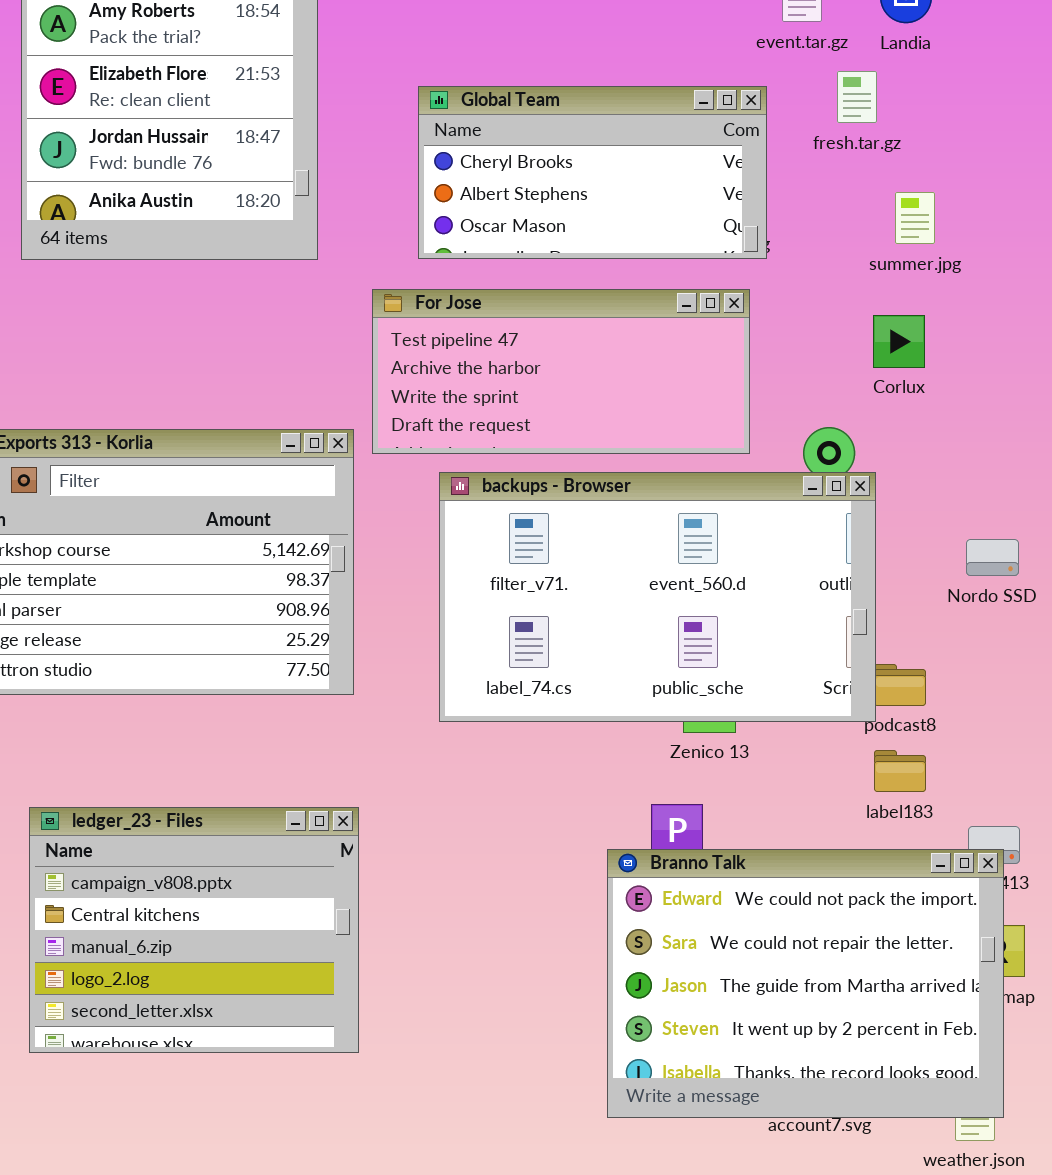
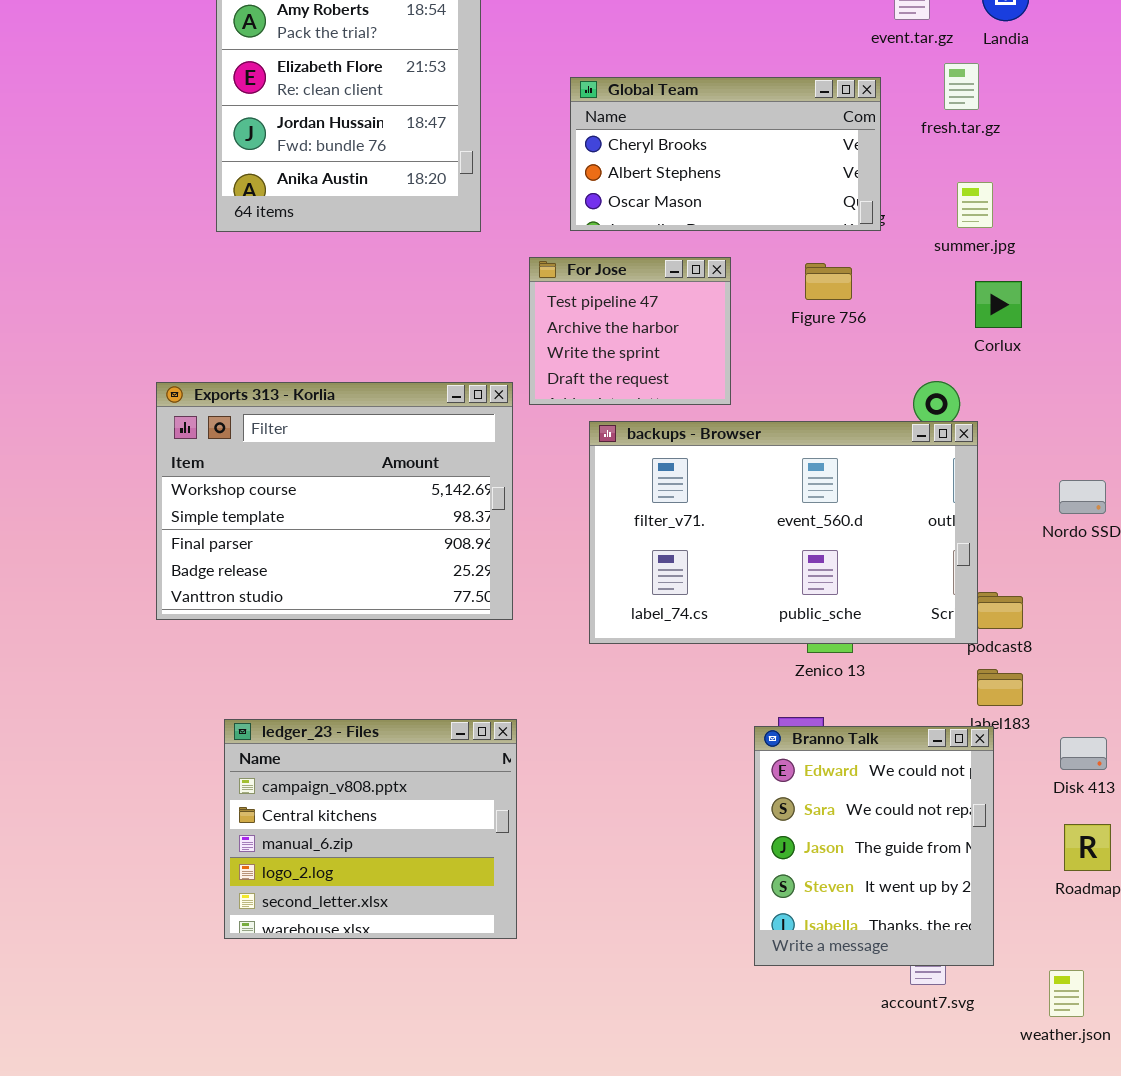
summer.jpg: [895,192,935,244] -> [957,182,993,228], moved
For Jose: [372,289,750,454] -> [529,257,731,405], resized
Branno Talk: [607,849,1004,1118] -> [754,726,994,966], moved, resized

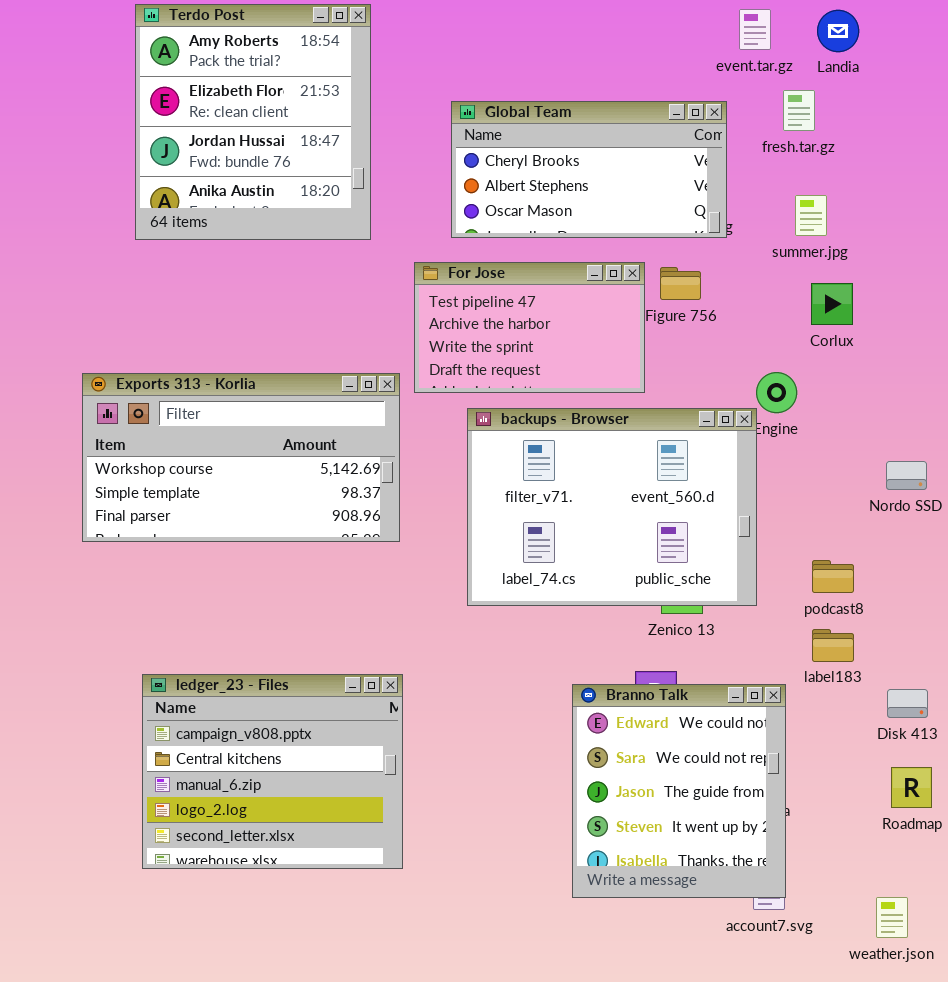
For Jose: [529,257,731,405] -> [414,262,645,393], resized
Exports 313 - Korlia: [156,382,513,620] -> [82,373,400,542], resized
backups - Browser: [589,421,978,644] -> [467,408,757,606], resized
Branno Talk: [754,726,994,966] -> [572,684,786,898], moved

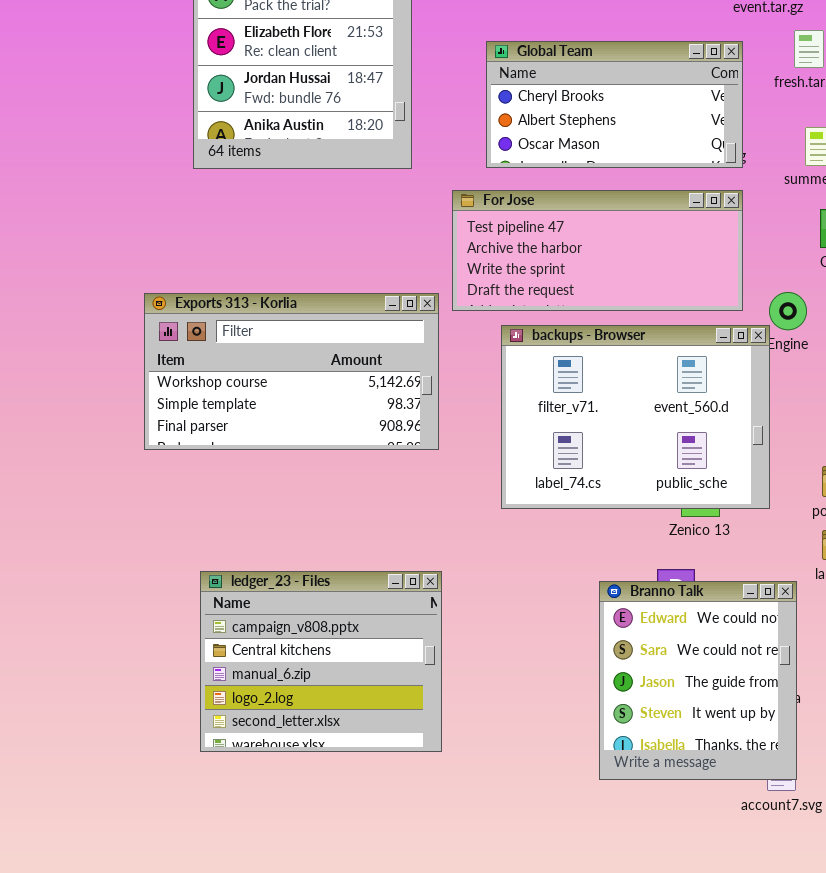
For Jose: [414,262,645,393] -> [452,190,743,311], resized

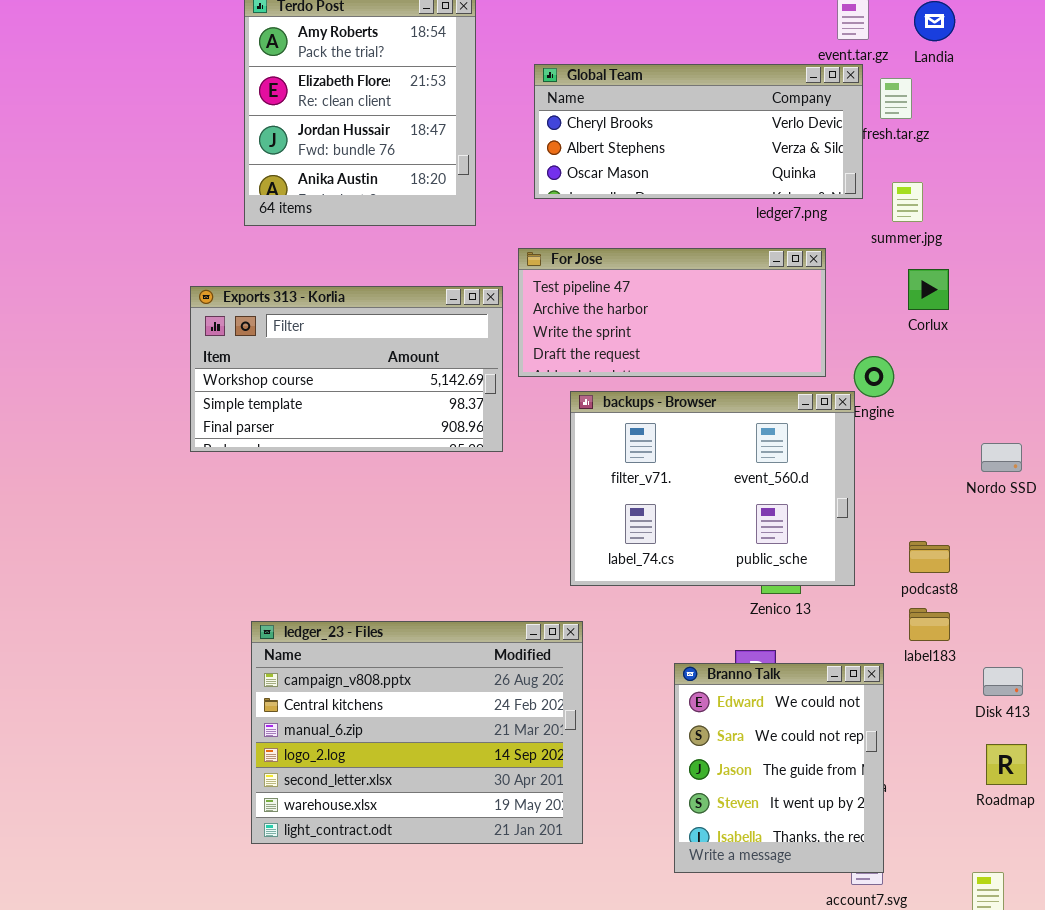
Global Team: [486,41,743,168] -> [534,64,863,199], moved, resized
Exports 313 - Korlia: [144,293,439,450] -> [190,286,503,452], moved
ledger_23 - Files: [200,571,442,752] -> [251,621,583,844], resized

